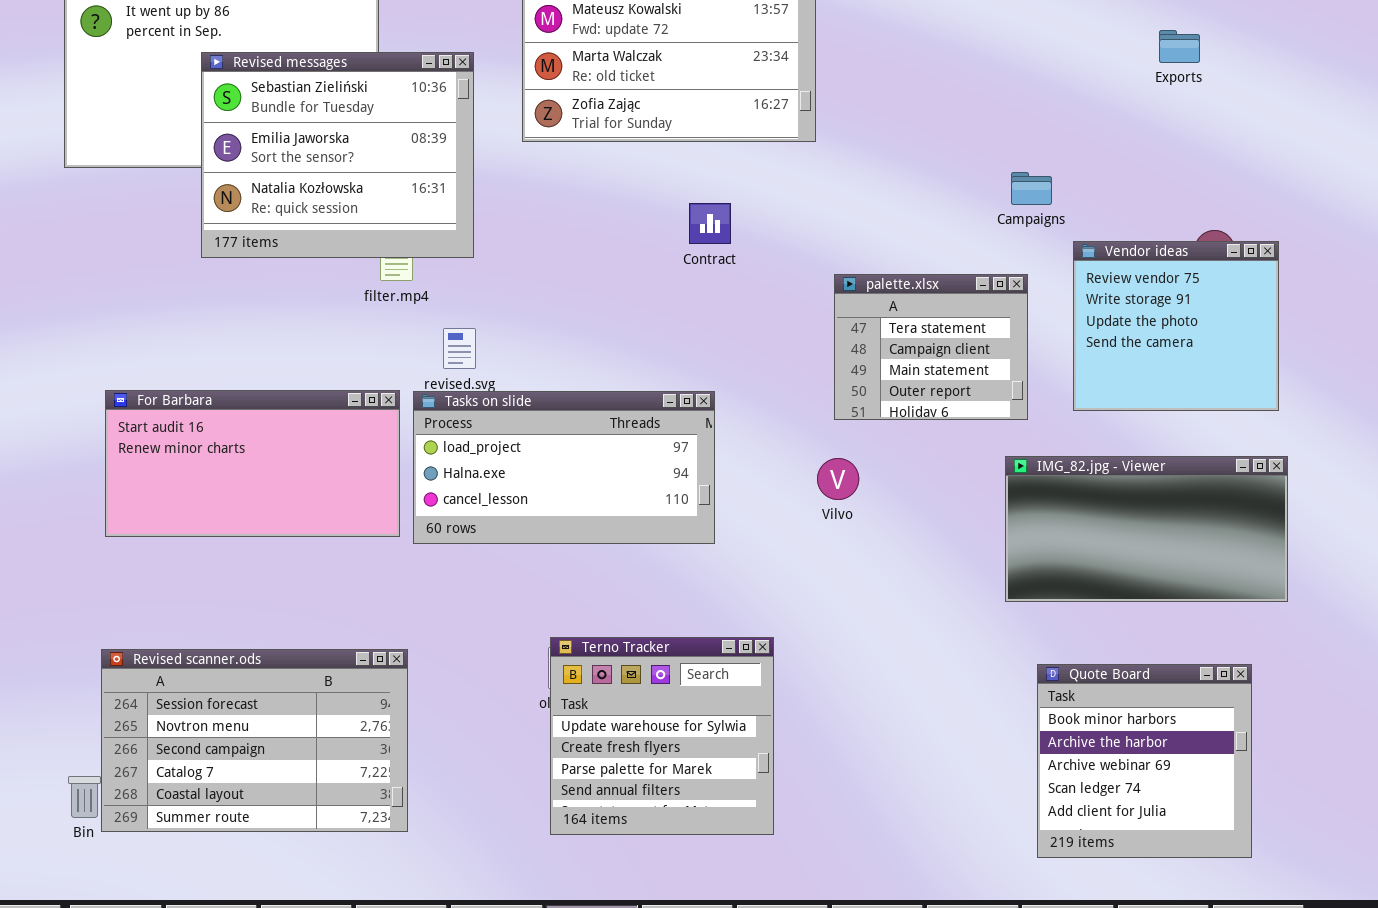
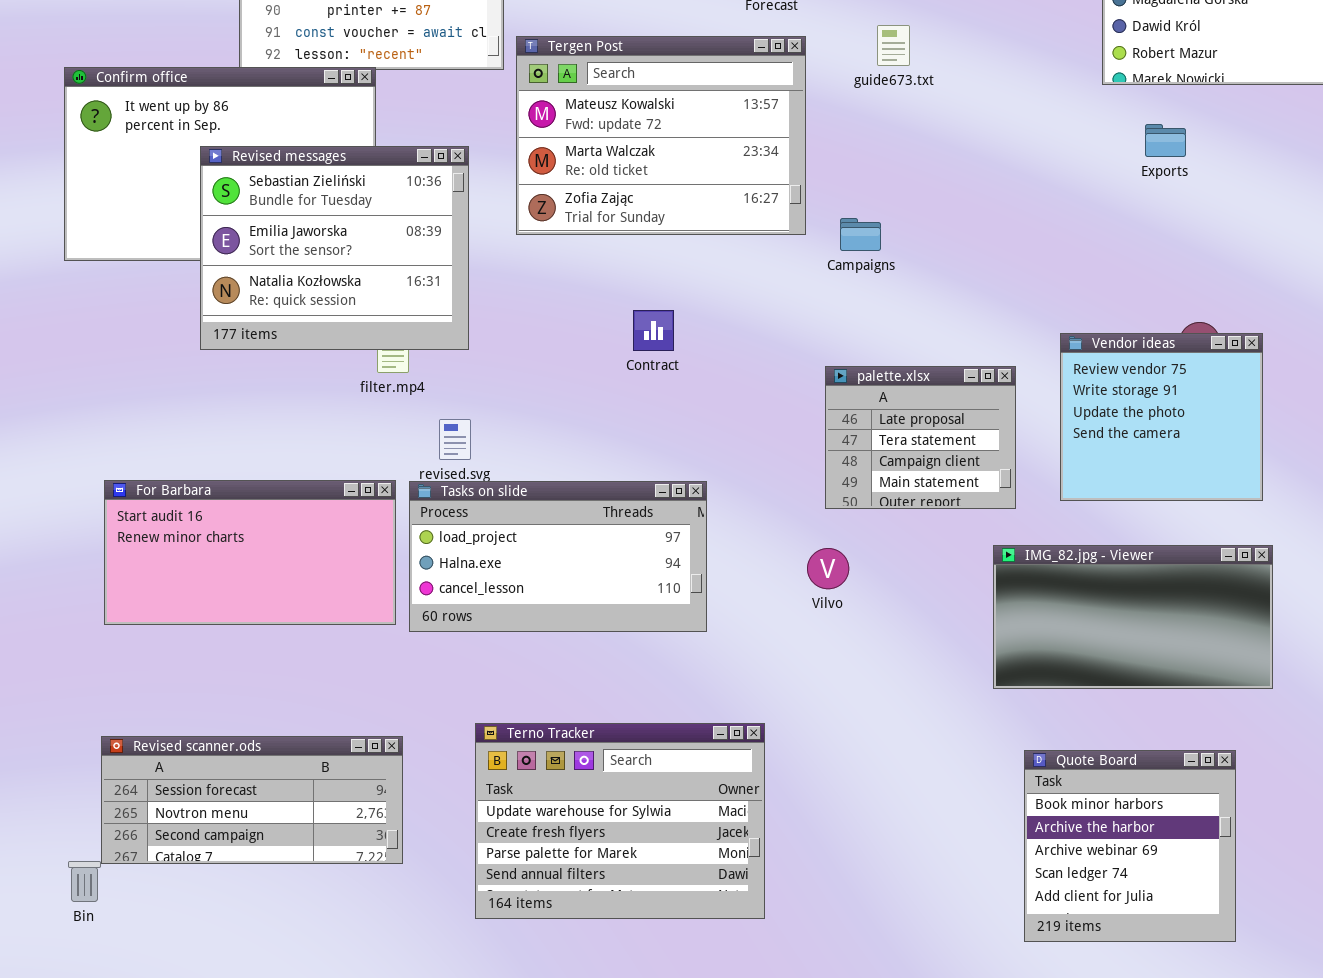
Campaigns: [1011,172,1052,205] -> [840,218,881,251], moved
Contract: [689,203,731,244] -> [633,310,674,351], moved
palette.xlsx: [834,274,1028,420] -> [825,366,1016,509], scrolled up 1 row
Terno Tracker: [550,637,774,835] -> [475,723,765,919], resized
Revised scanner.ods: [101,649,408,832] -> [101,736,403,864], resized

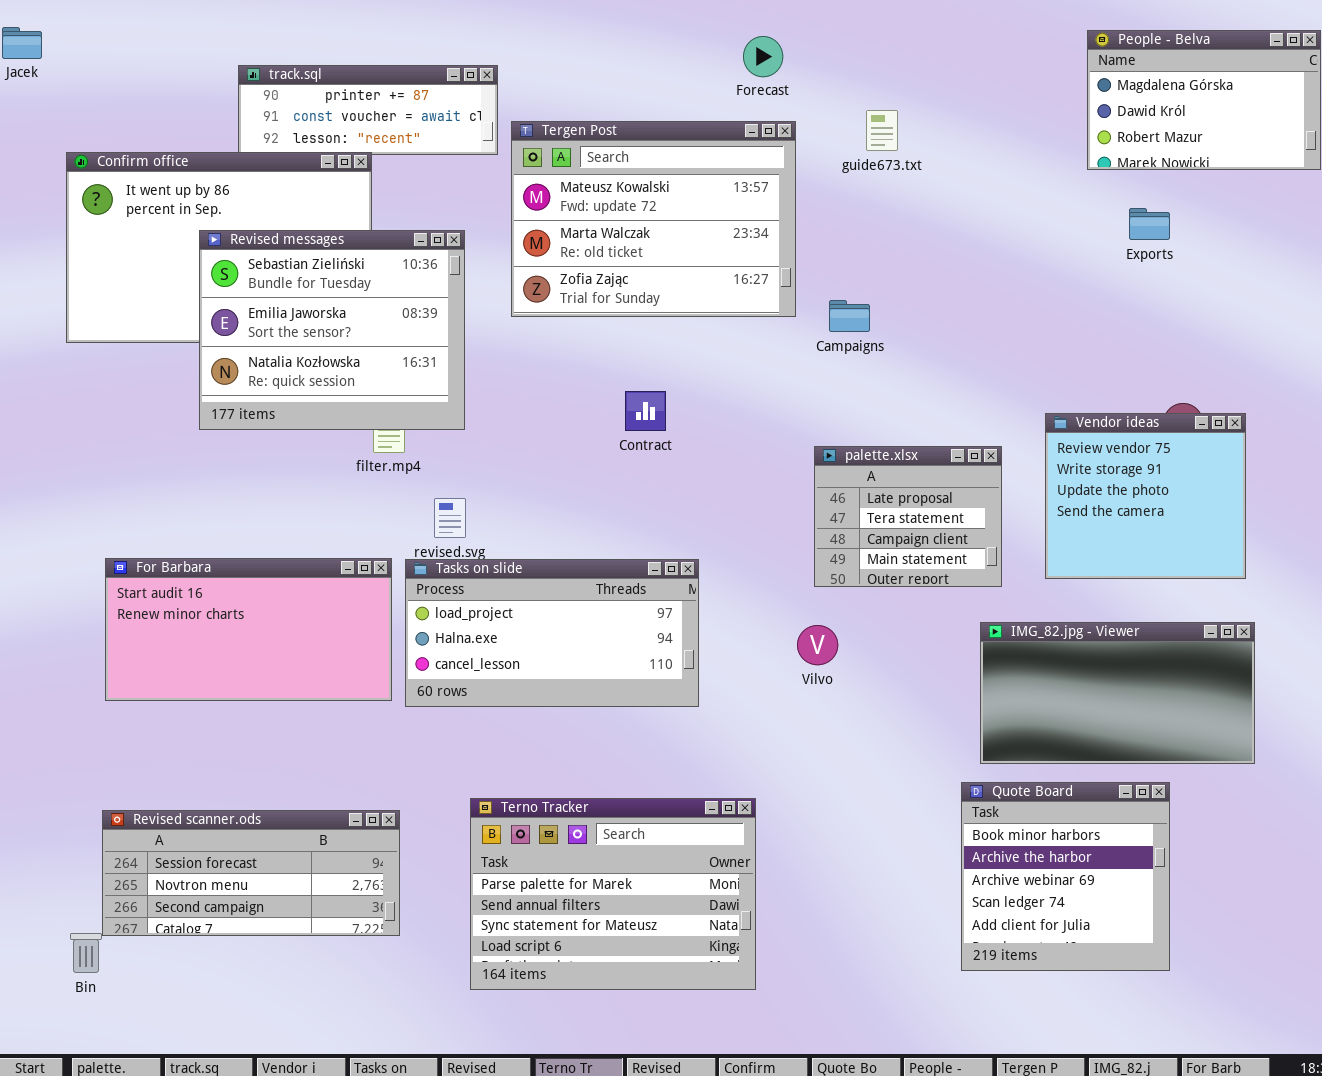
Terno Tracker: [475,723,765,919] -> [470,798,756,990], scrolled down 2 rows
Quote Board: [1024,750,1236,942] -> [961,782,1170,971], moved

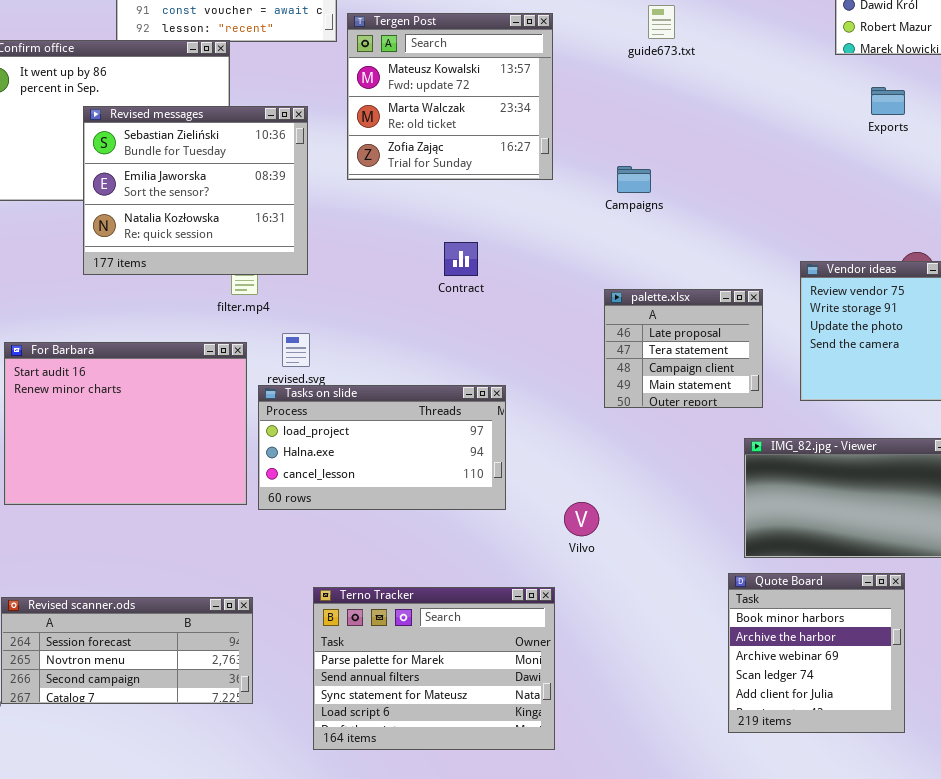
Tergen Post: [511,121,796,317] -> [347,13,553,180], resized
For Barbara: [105,558,392,701] -> [4,342,247,505], resized
Vilvo: [797,625,838,665] -> [564,502,599,536], moved

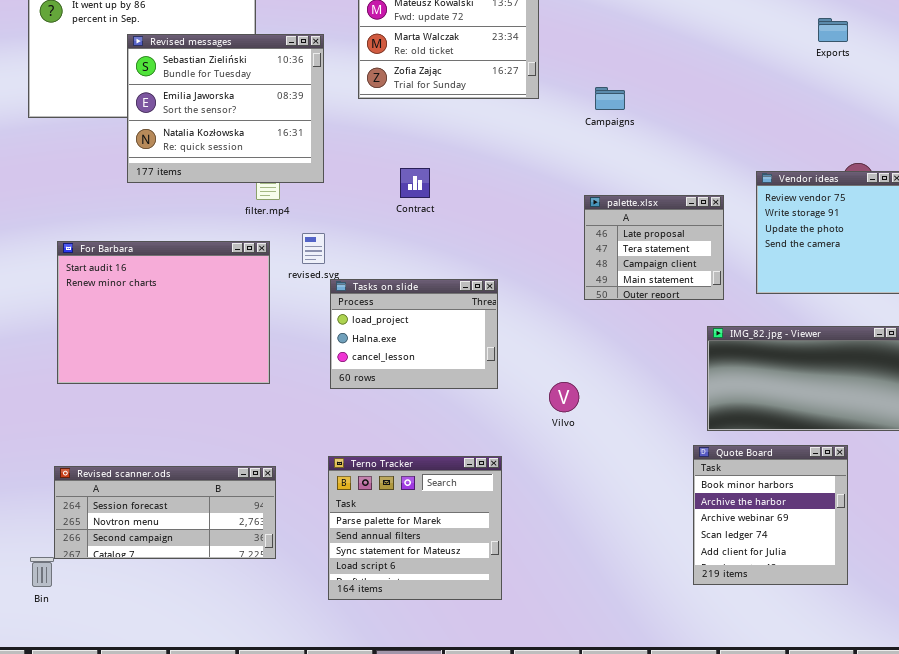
Contract: [444,242,478,276] -> [400,168,430,198], moved
Tasks on slide: [258,385,506,510] -> [330,279,498,389], resized
Terno Tracker: [313,587,555,750] -> [328,456,502,600], resized

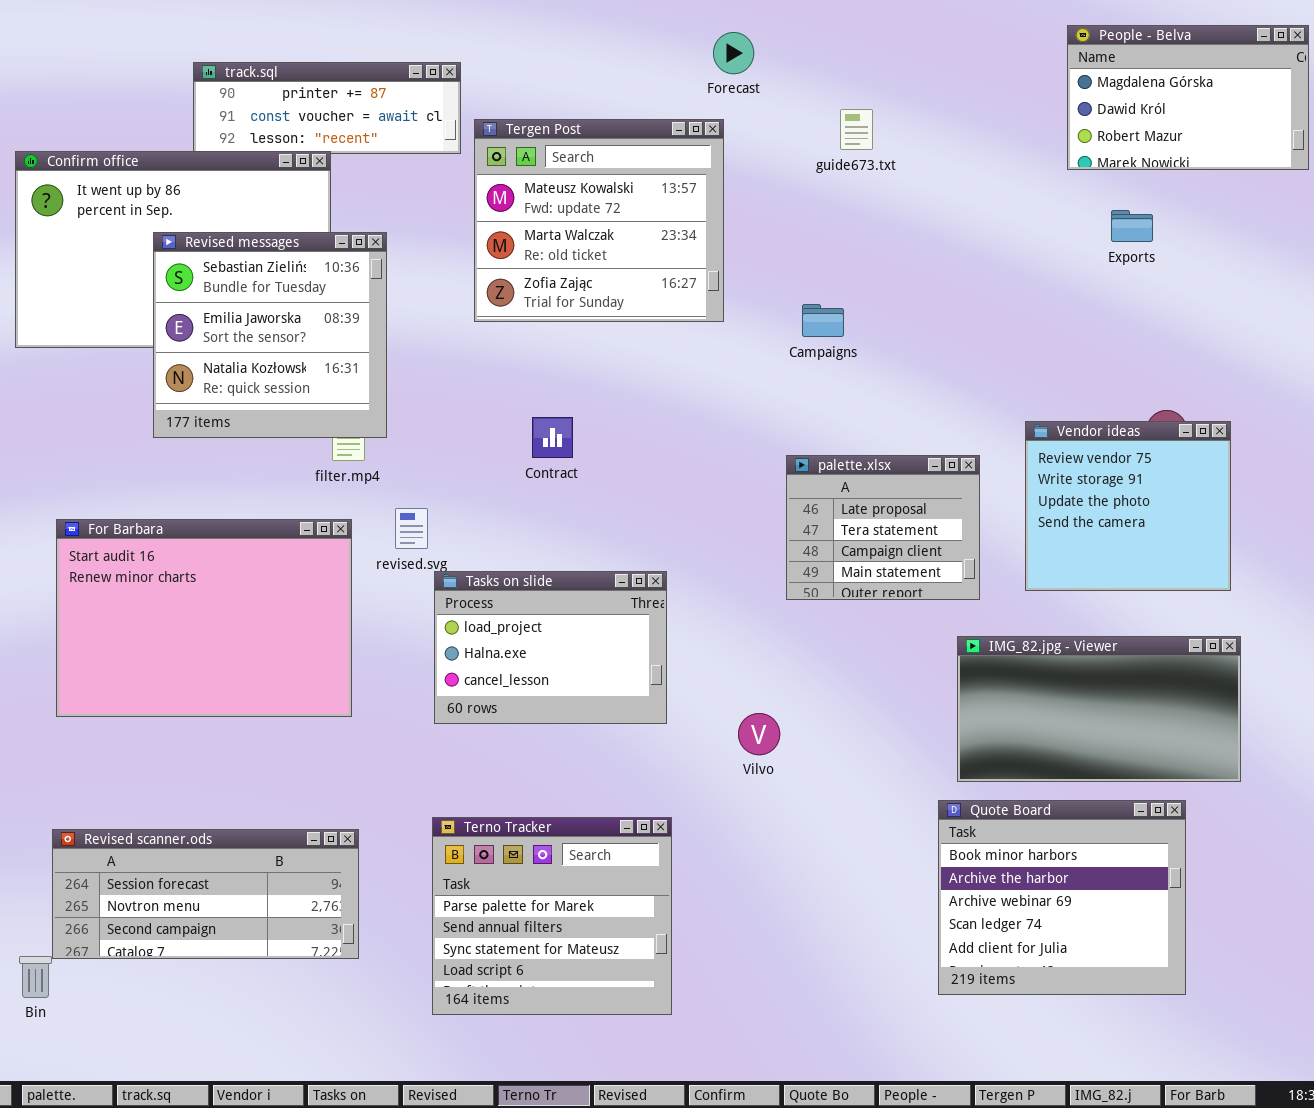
Revised messages: [127,34,324,183] -> [153,232,387,438], resized
Quote Board: [693,445,848,585] -> [938,800,1186,995], resized

